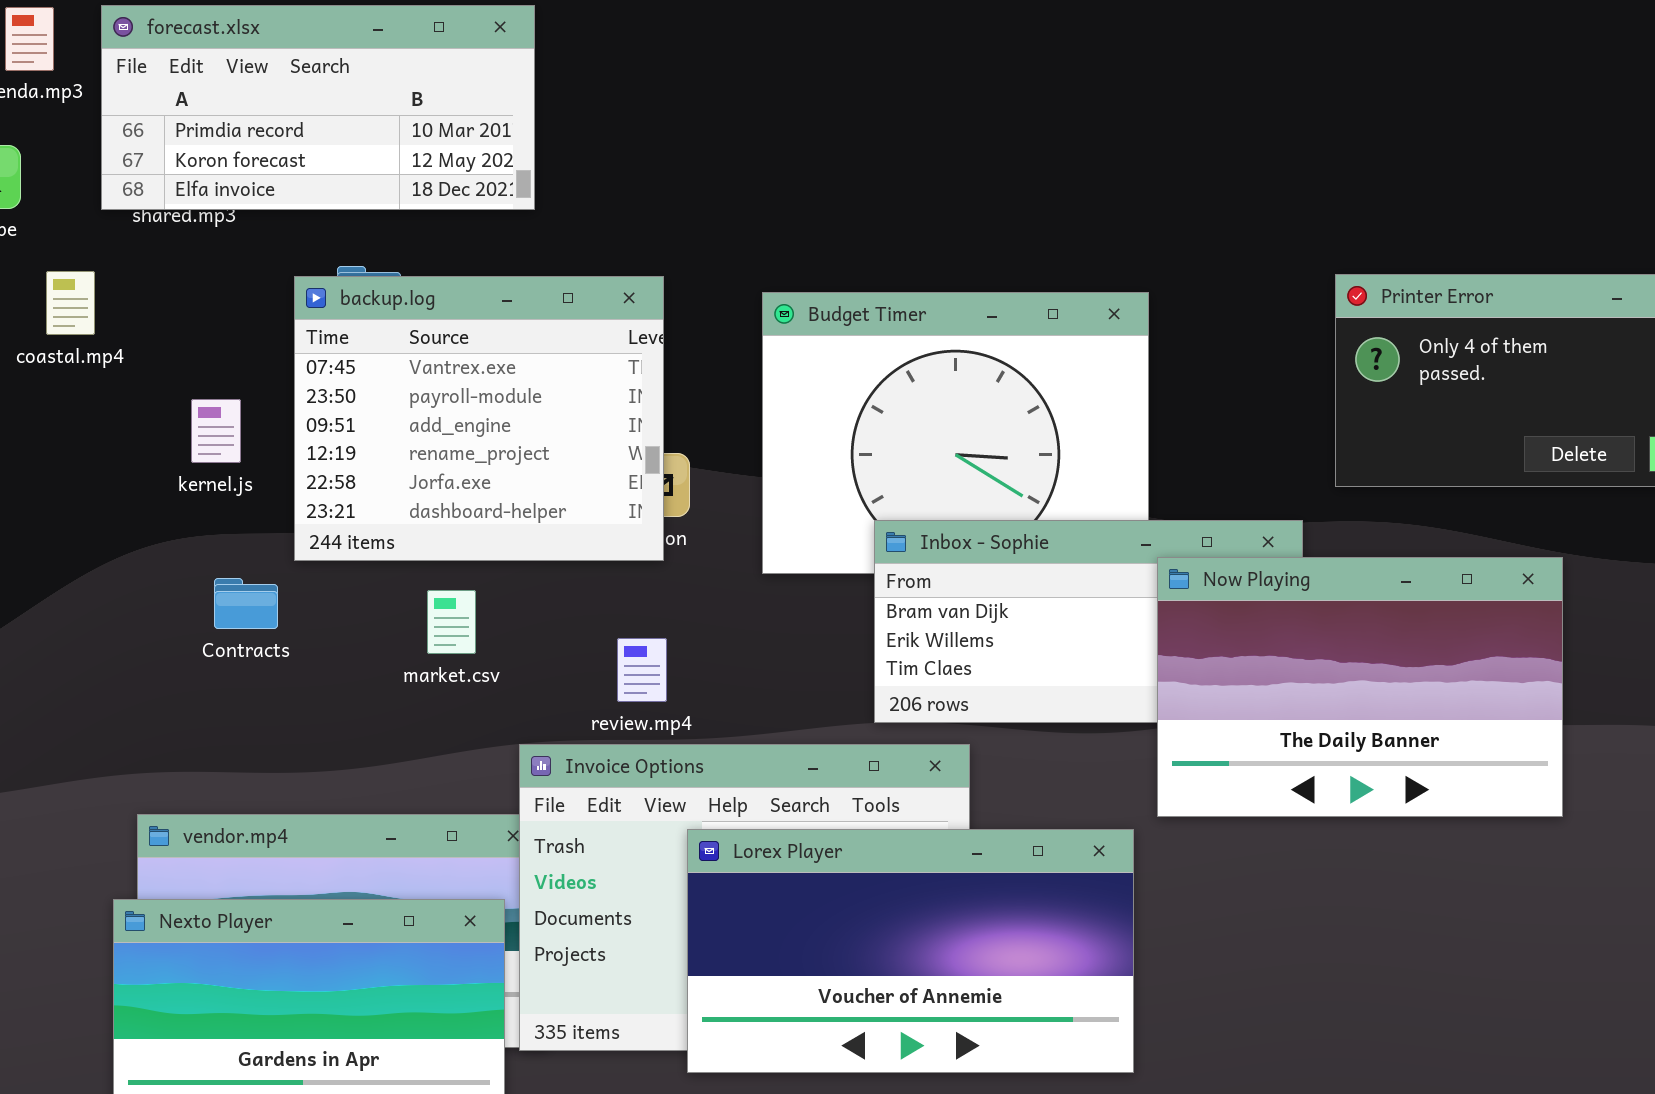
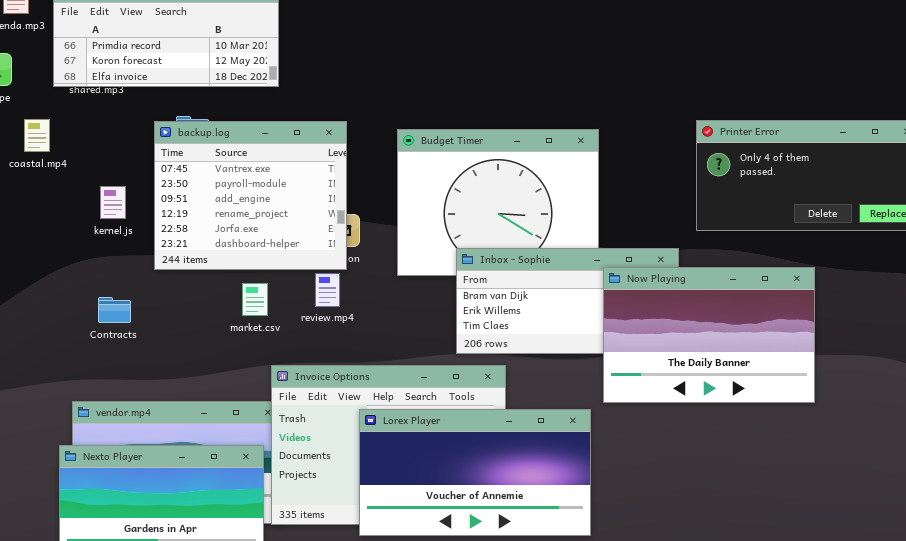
Contracts: [214,578,278,629] -> [98,297,131,323], moved
market.csv: [427,590,476,654] -> [242,283,268,316], moved
review.mp4: [617,638,667,702] -> [315,273,340,307], moved

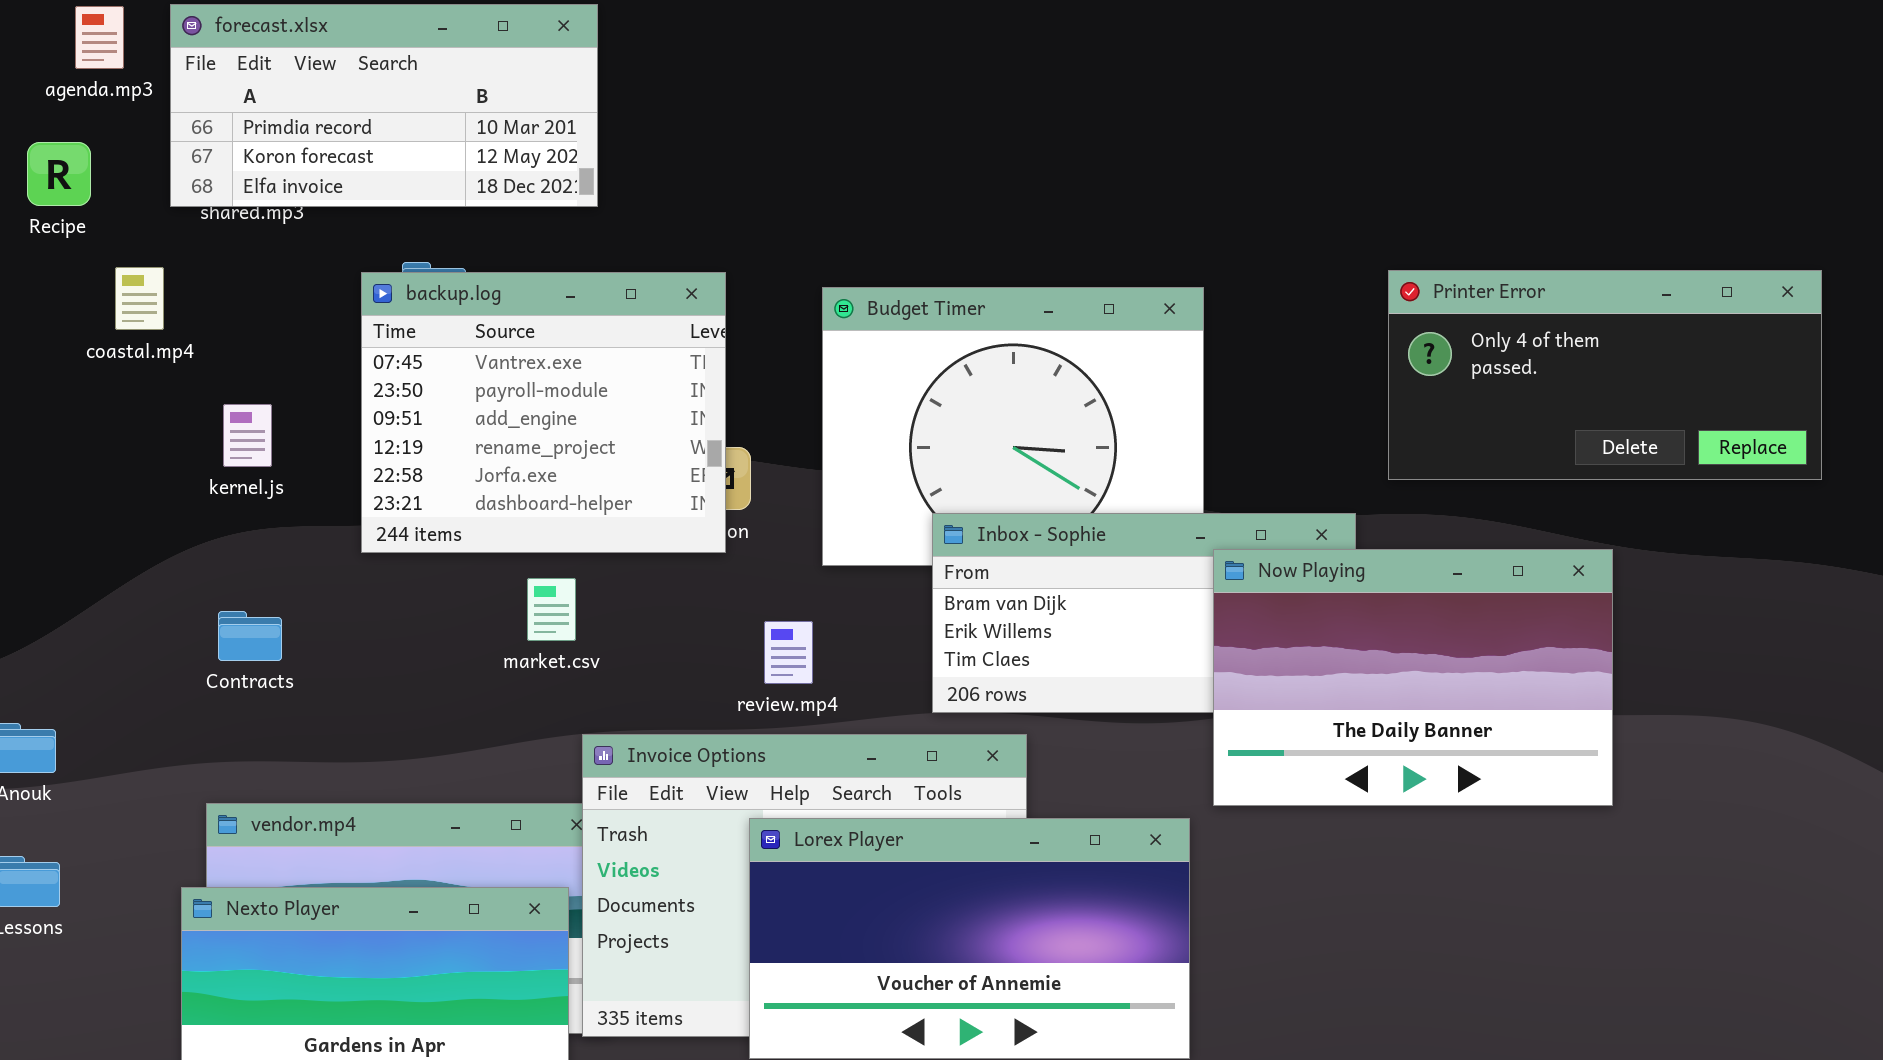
kernel.js: [100,186,126,219] -> [223,404,272,467], moved
review.mp4: [315,273,340,307] -> [764,621,813,684], moved
Contracts: [98,297,131,323] -> [218,611,282,661], moved

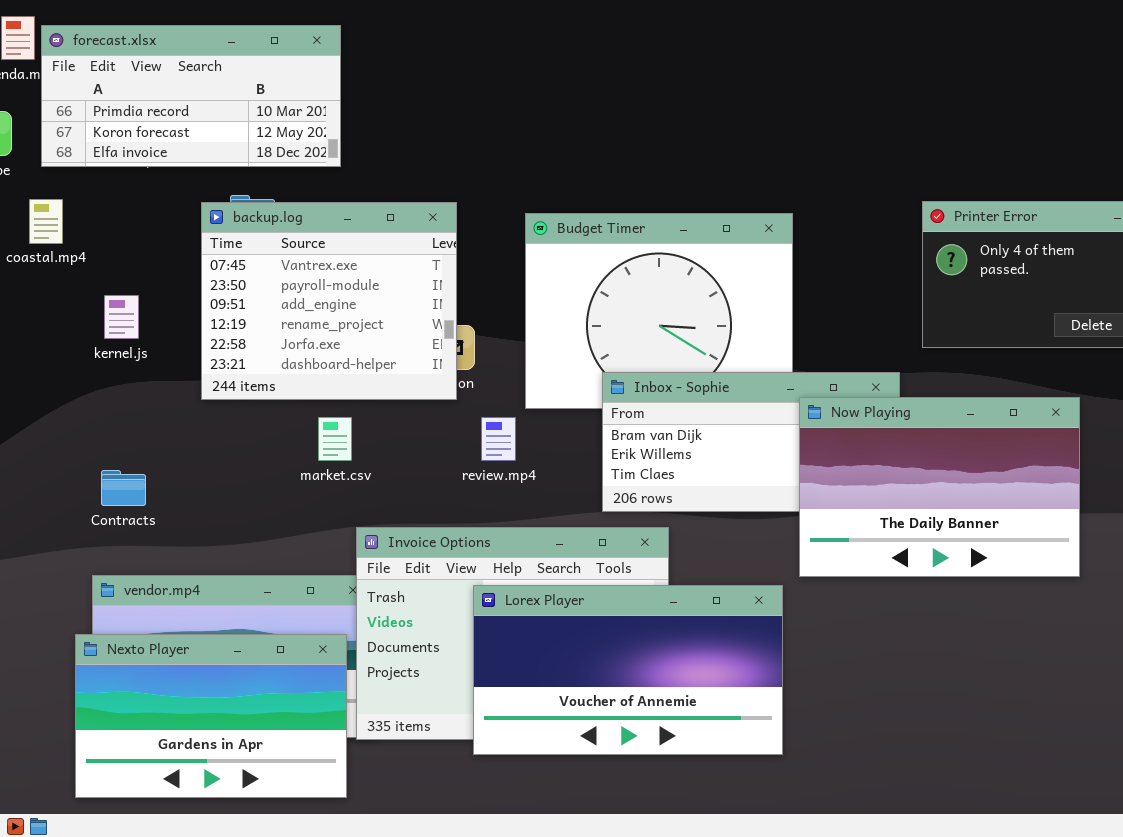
forecast.xlsx: [170,4,598,207] -> [41,25,341,167], moved
Contracts: [218,611,282,661] -> [101,470,146,506], moved
review.mp4: [764,621,813,684] -> [481,417,516,461], moved

